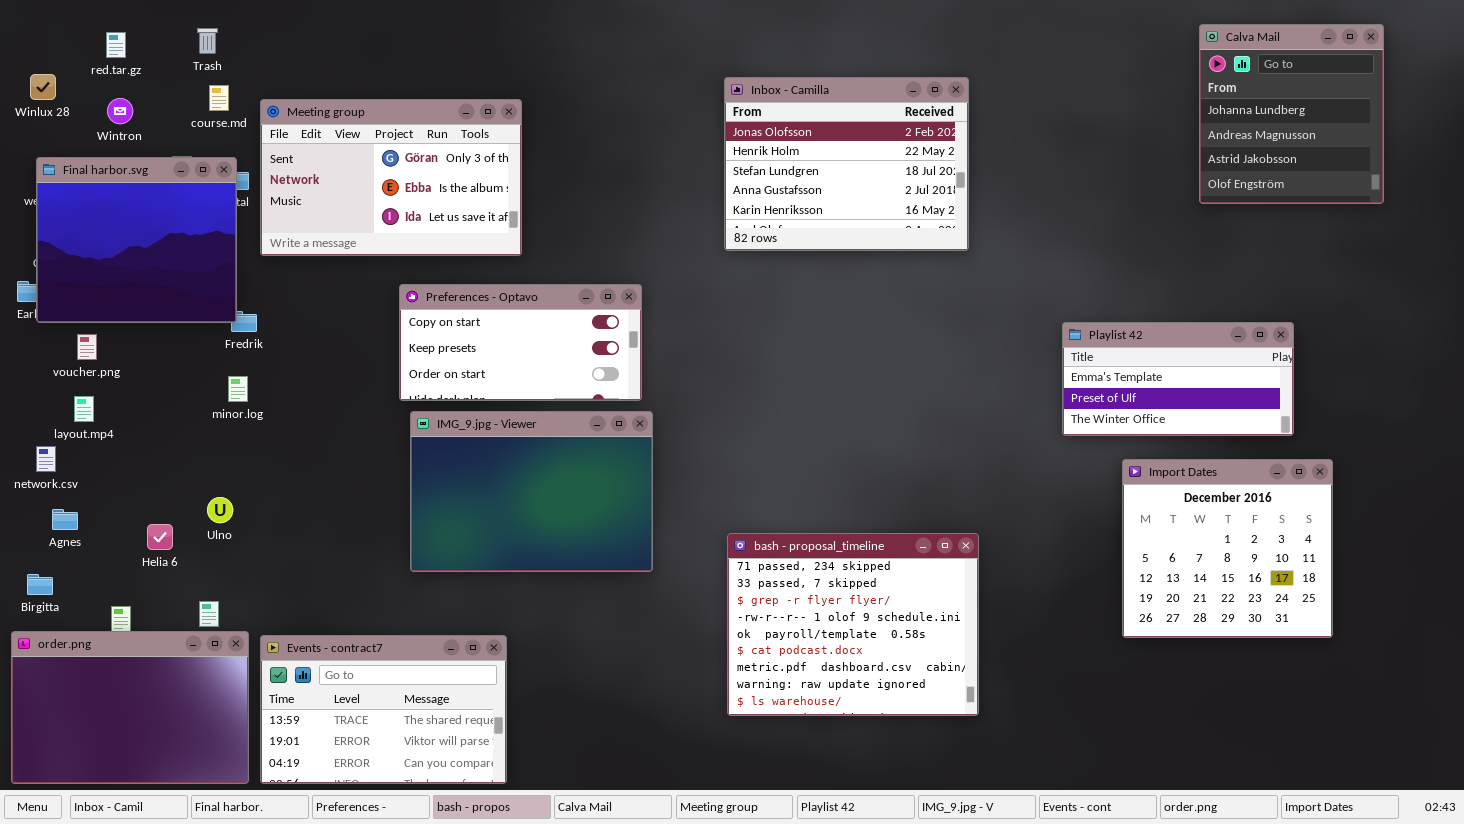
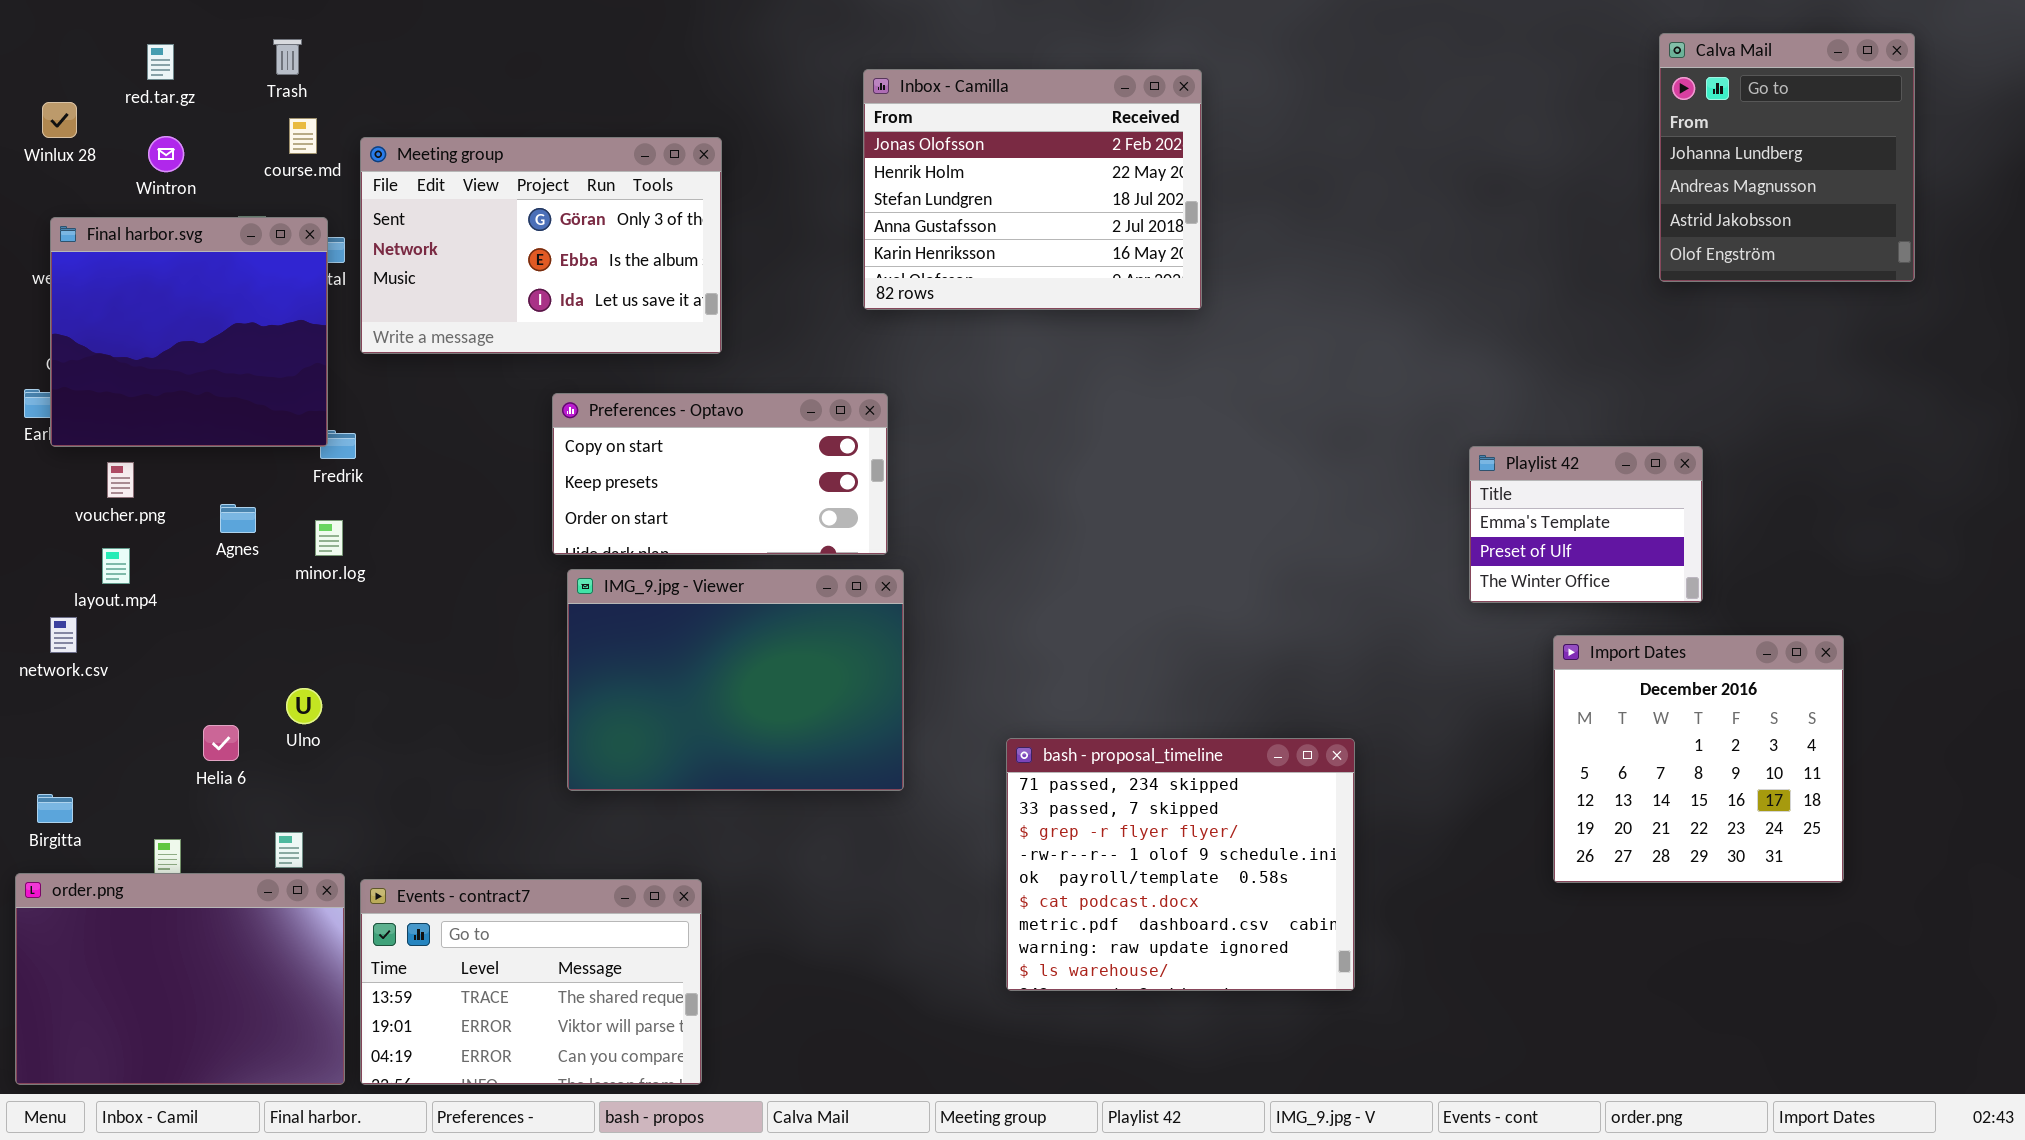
Inbox - Camilla: [724,77,969,251] -> [863,69,1202,310], moved
Playlist 42: [1062,322,1294,436] -> [1469,446,1703,603], resized
Agnes: [52,509,78,530] -> [220,504,256,533], moved

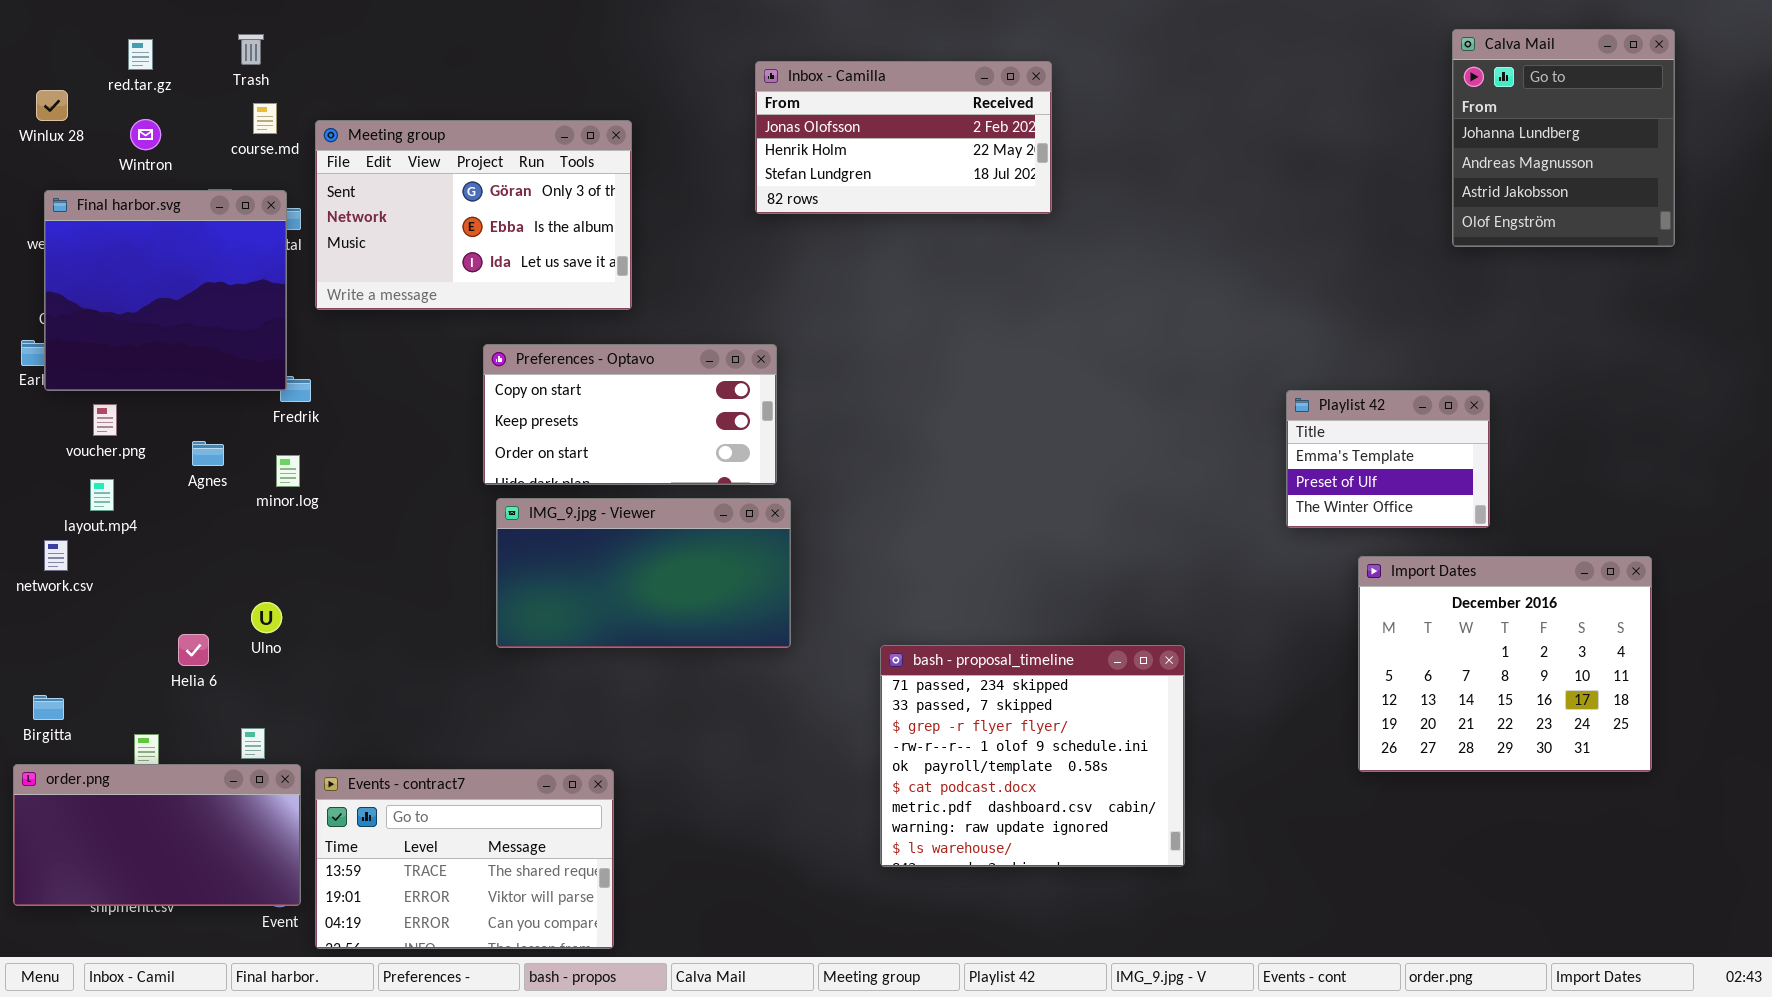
Inbox - Camilla: [863,69,1202,310] -> [755,61,1052,214], resized
IMG_9.jpg - Viewer: [567,569,904,791] -> [496,498,791,648], resized
Import Dates: [1553,635,1844,883] -> [1358,556,1652,772], resized
order.png: [15,873,345,1085] -> [13,764,301,906], resized

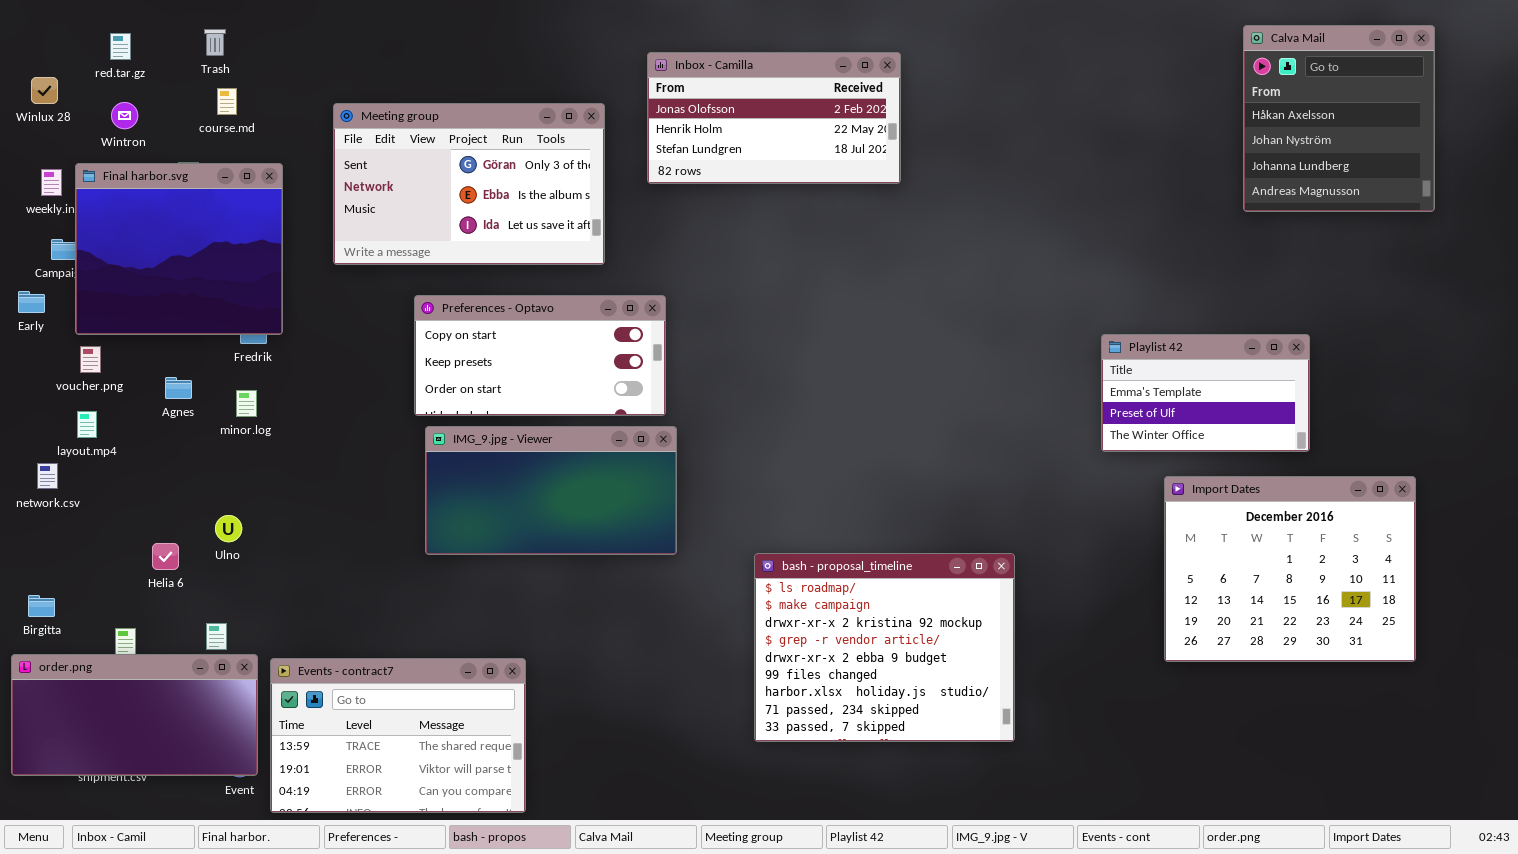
Calva Mail: [1452,29,1675,247] -> [1243,25,1435,212], scrolled up 2 rows
Meeting group: [315,120,632,310] -> [333,103,605,265], moved
Final harbor.svg: [44,190,287,391] -> [75,163,283,335], moved
Playlist 42: [1286,390,1490,528] -> [1101,334,1310,452], resized
bash - proposal_timeline: [880,645,1185,867] -> [754,553,1015,742], scrolled up 7 rows

